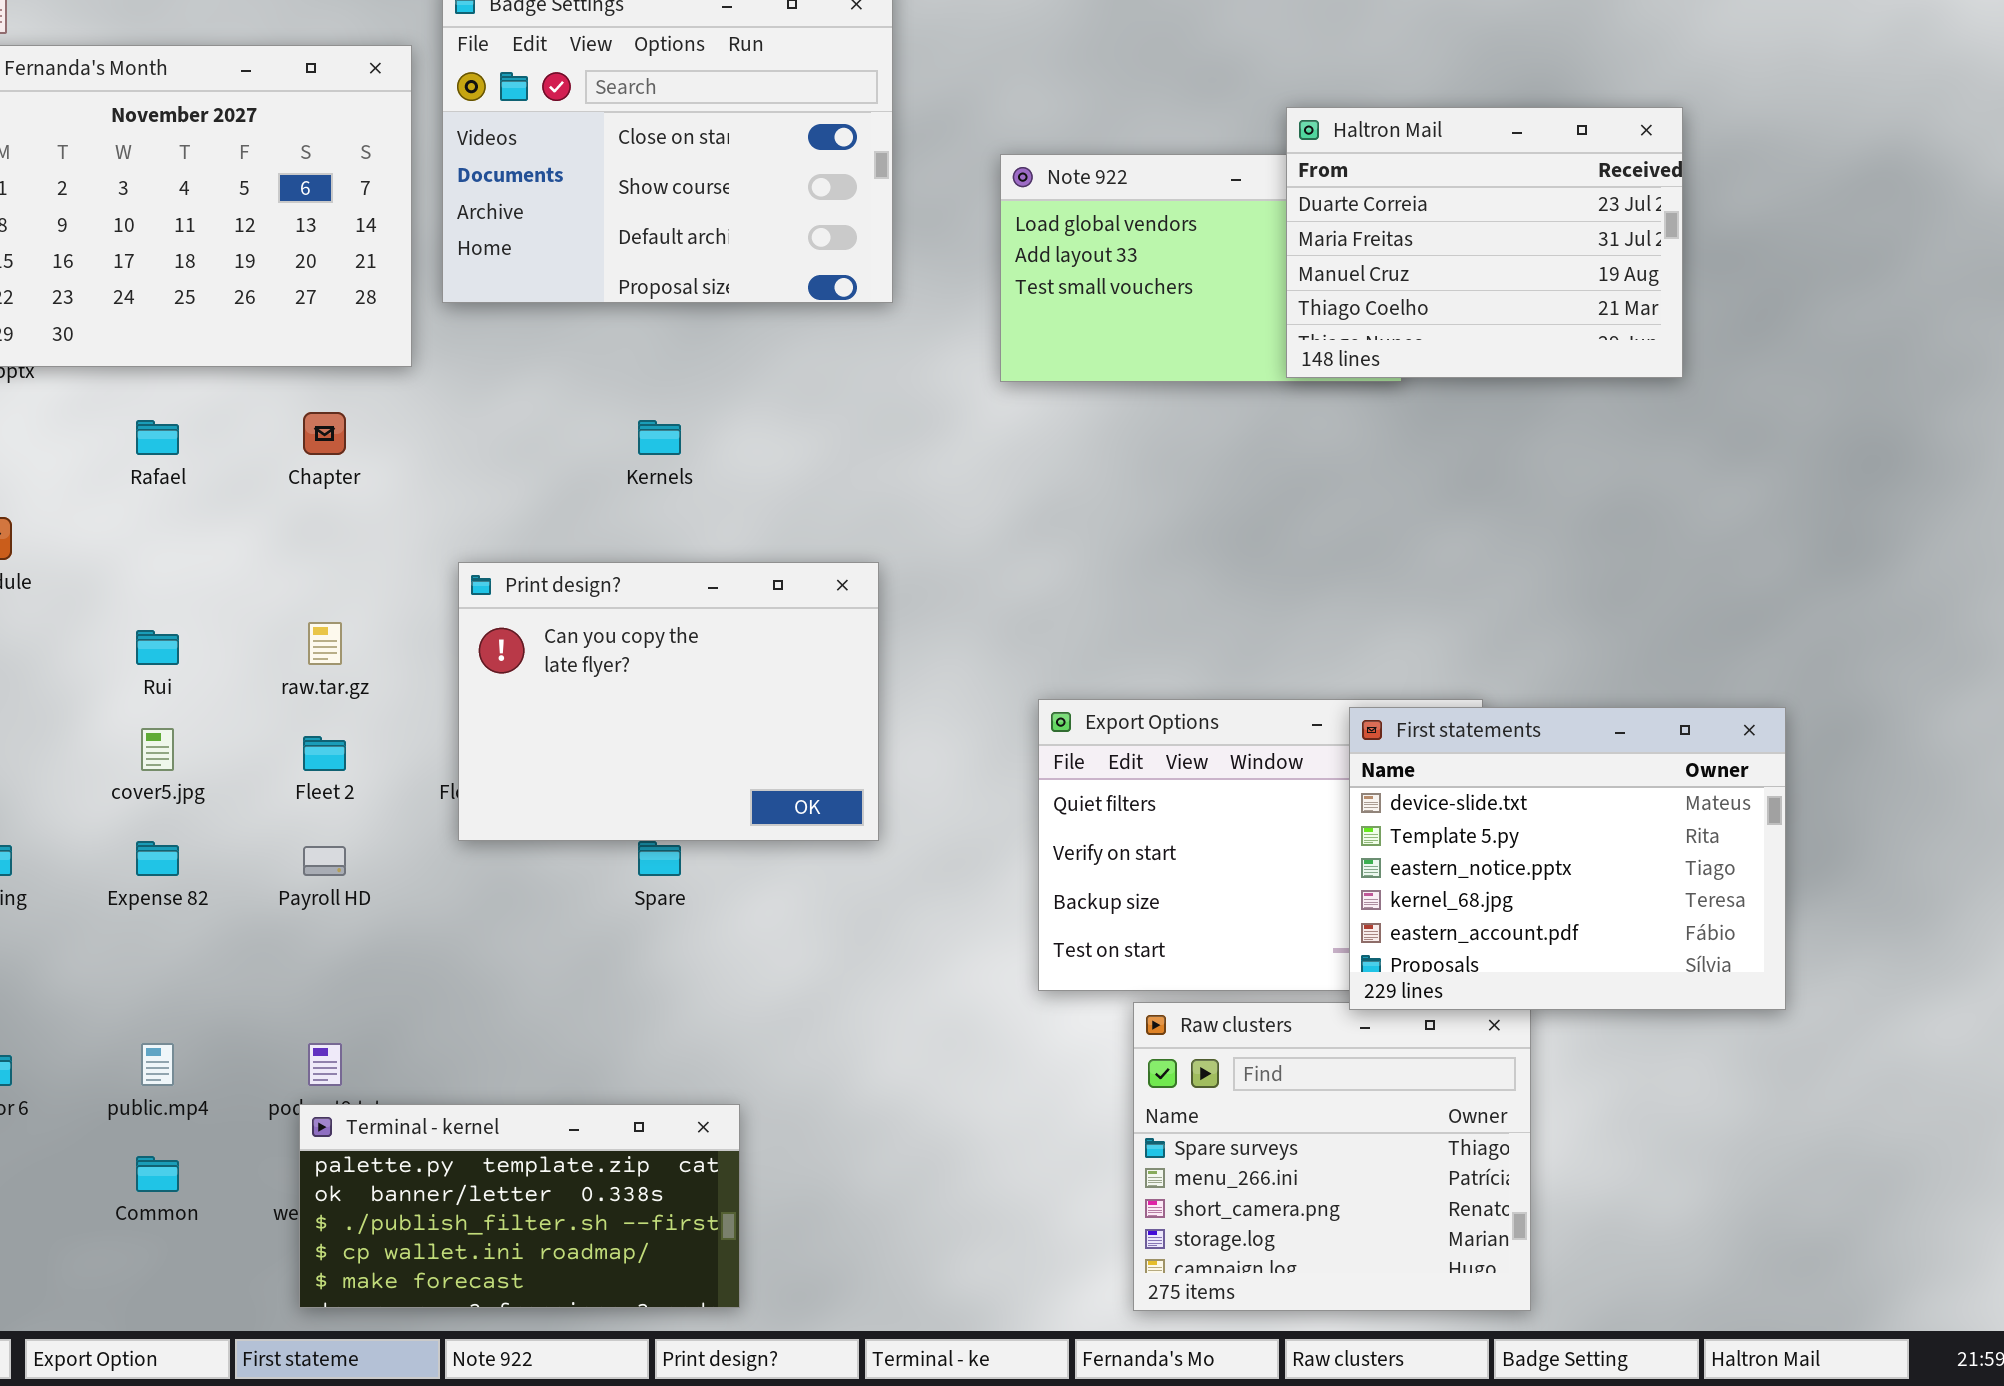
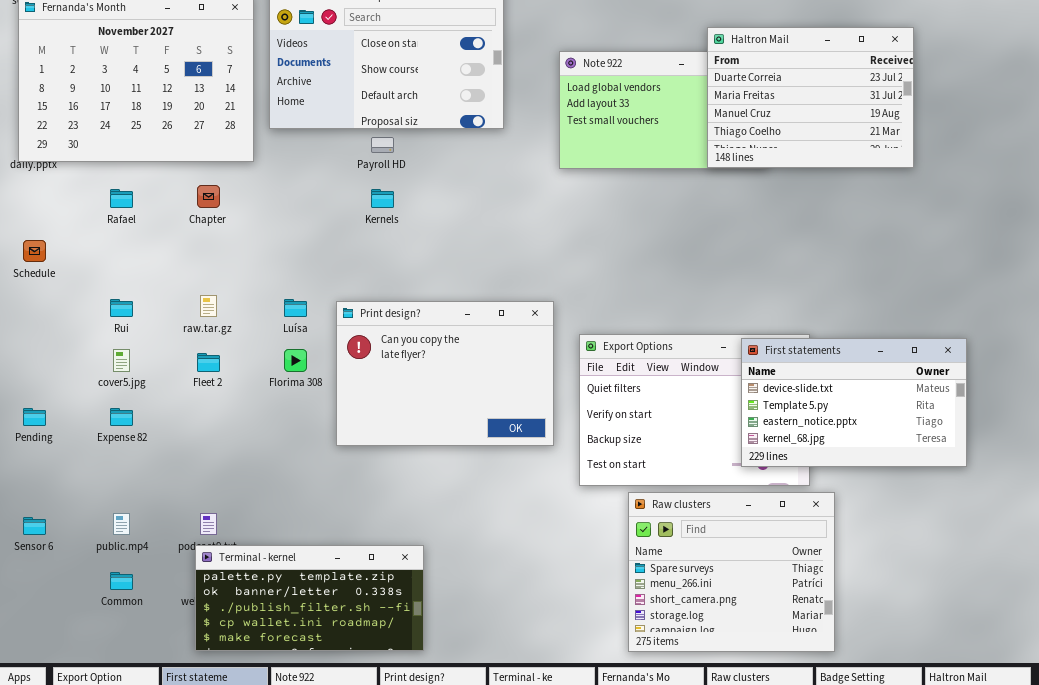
Print design?: [458,562,879,841] -> [336,301,554,446], moved
First statements: [1349,707,1786,1010] -> [741,338,967,467], resized
Payroll HD: [303,846,346,876] -> [371,137,394,153], moved

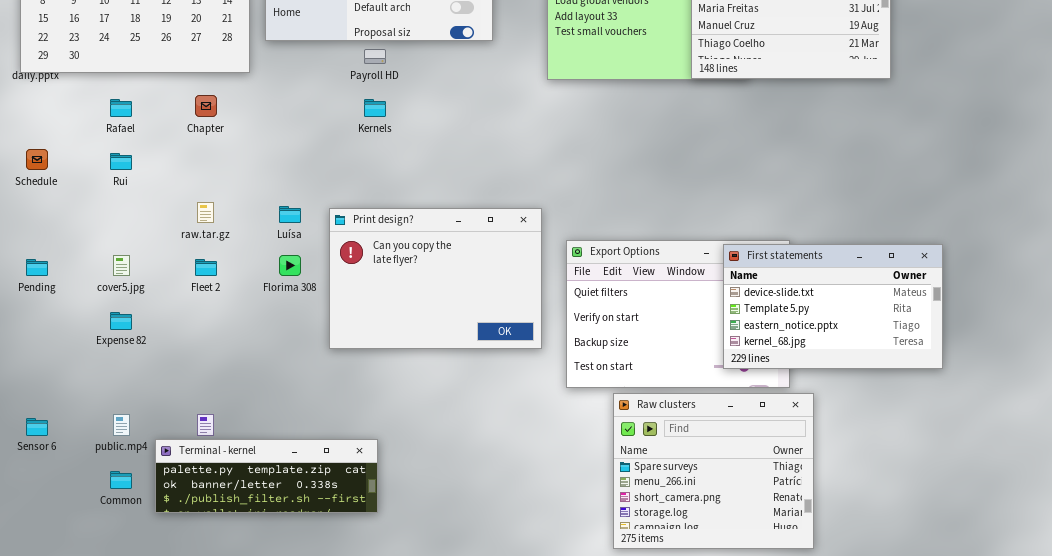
Rui: [110,299,133,317] -> [110,153,132,170], moved
Pending: [23,408,46,426] -> [26,259,48,276], moved
Terminal - kernel: [195,545,424,651] -> [155,439,378,513], moved, resized

